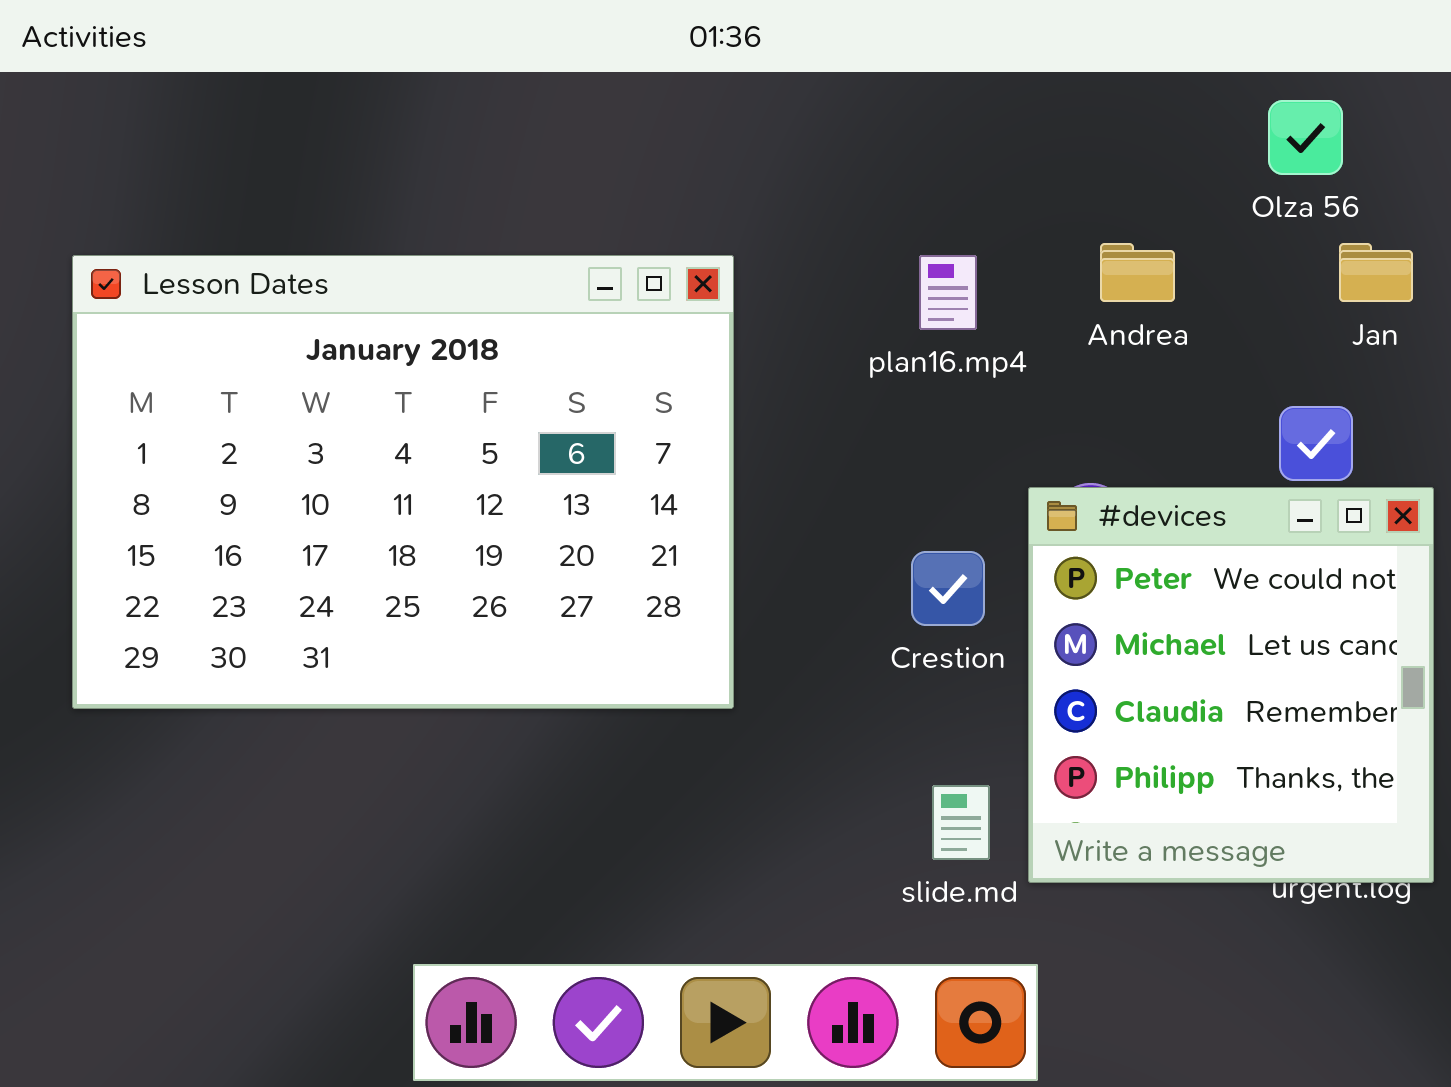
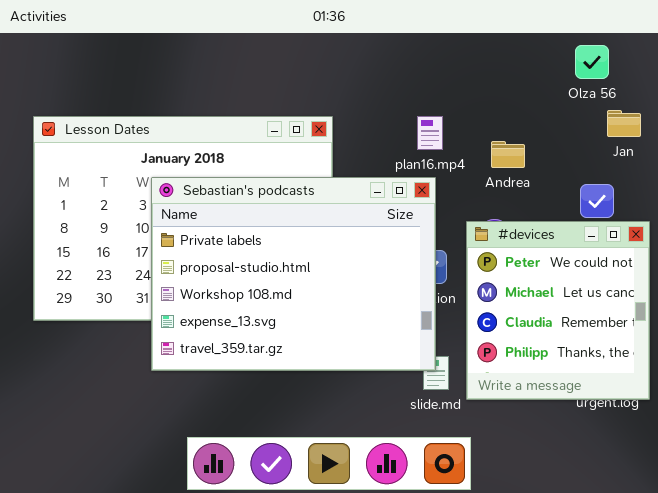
Andrea: [1100,243,1175,302] -> [491,141,525,168], moved
Sebastian's podcasts: none -> [151,177,436,371], opened

